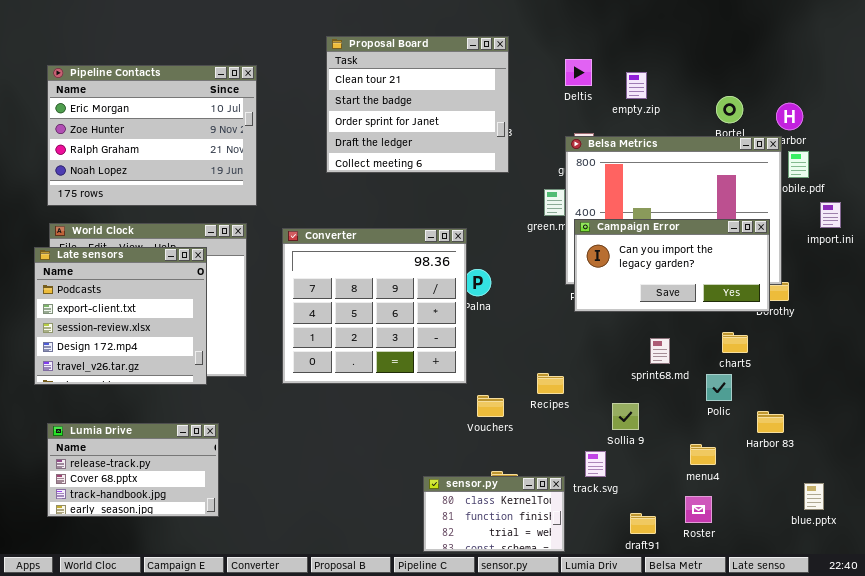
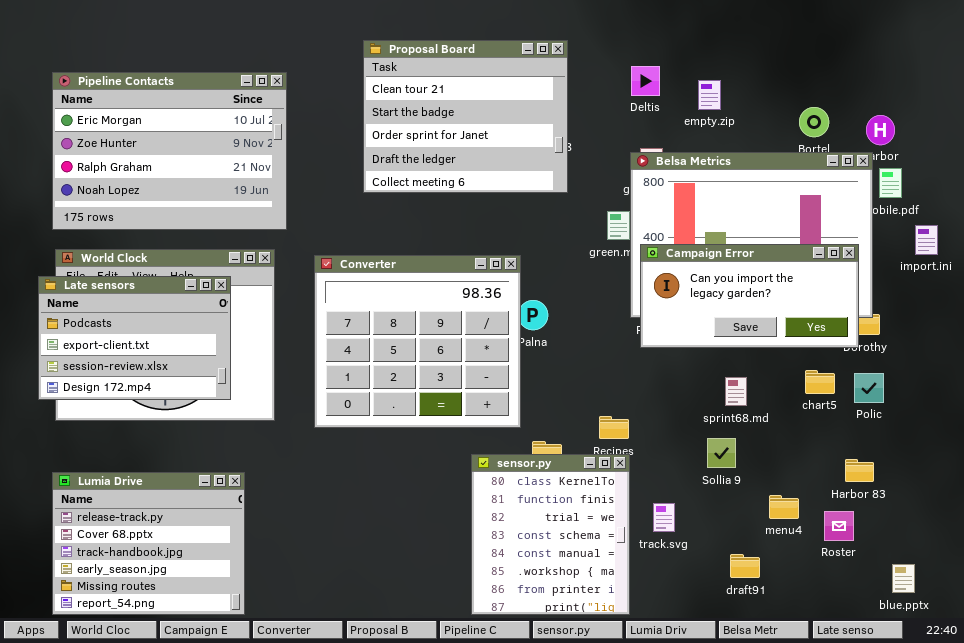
Late sensors: [34,247,207,385] -> [38,276,231,400], resized
Polic: [706,374,732,401] -> [854,373,884,403], moved
Sollia 9: [612,403,639,430] -> [707,438,736,468], moved
Lumia Drive: [47,423,219,517] -> [52,472,245,615], resized
sensor.py: [423,476,565,552] -> [471,454,630,615], resized
blue.pptx: [804,483,824,510] -> [892,564,915,593], moved
Roster: [685,496,712,523] -> [824,511,854,541], moved
draft91: [630,513,656,534] -> [730,554,760,578], moved

